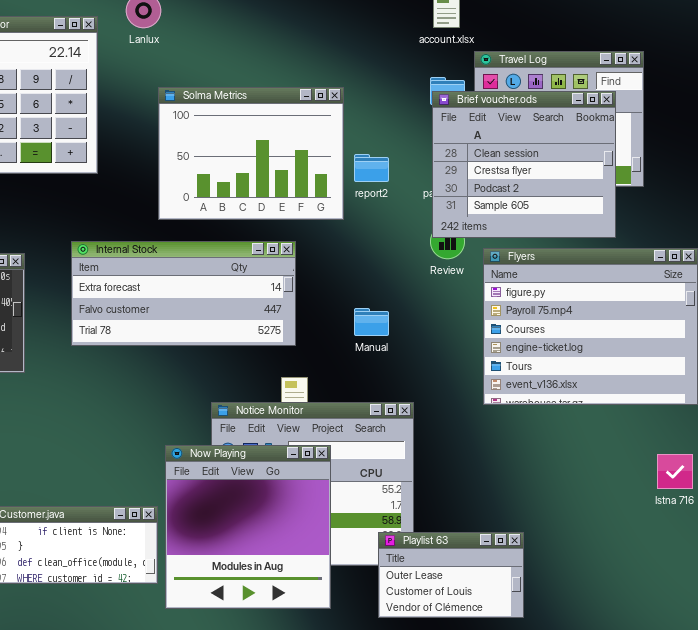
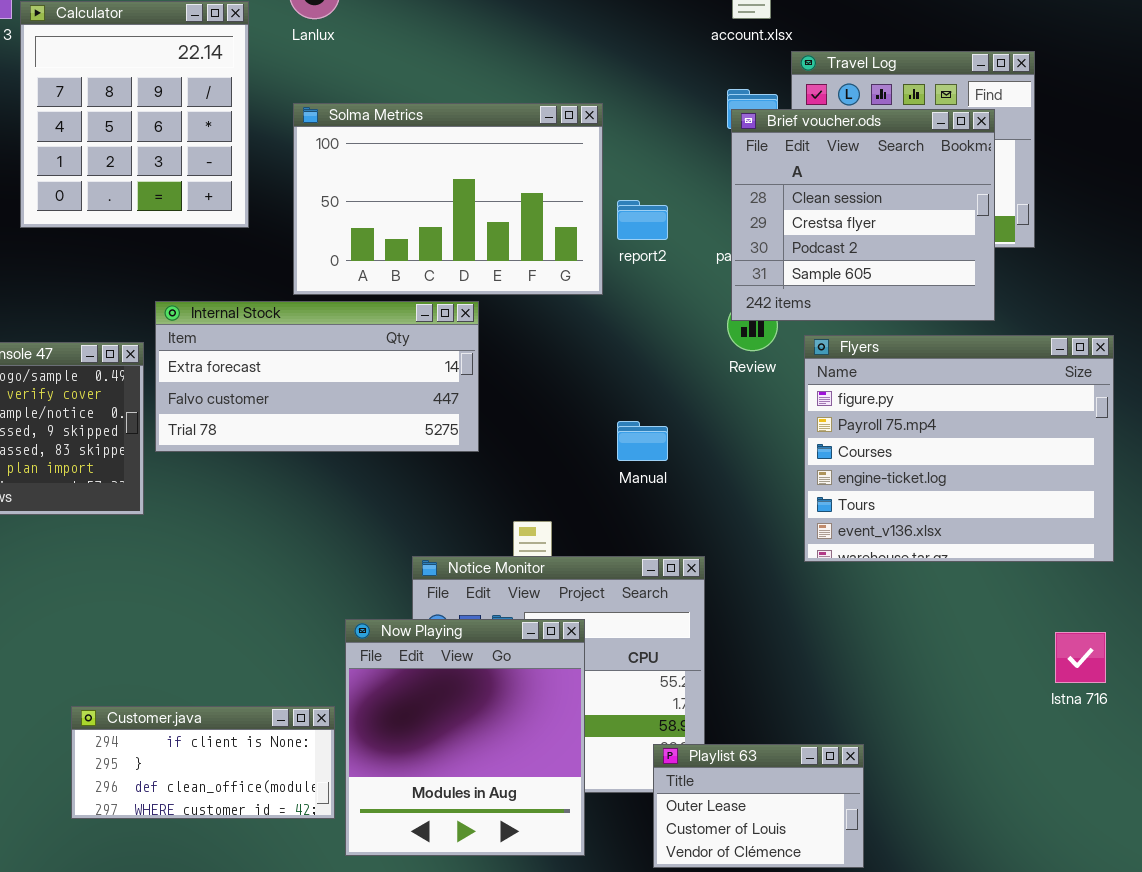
Solma Metrics: [158,87,344,220] -> [293,103,603,295], resized
Internal Stock: [71,241,296,346] -> [155,301,479,452], moved

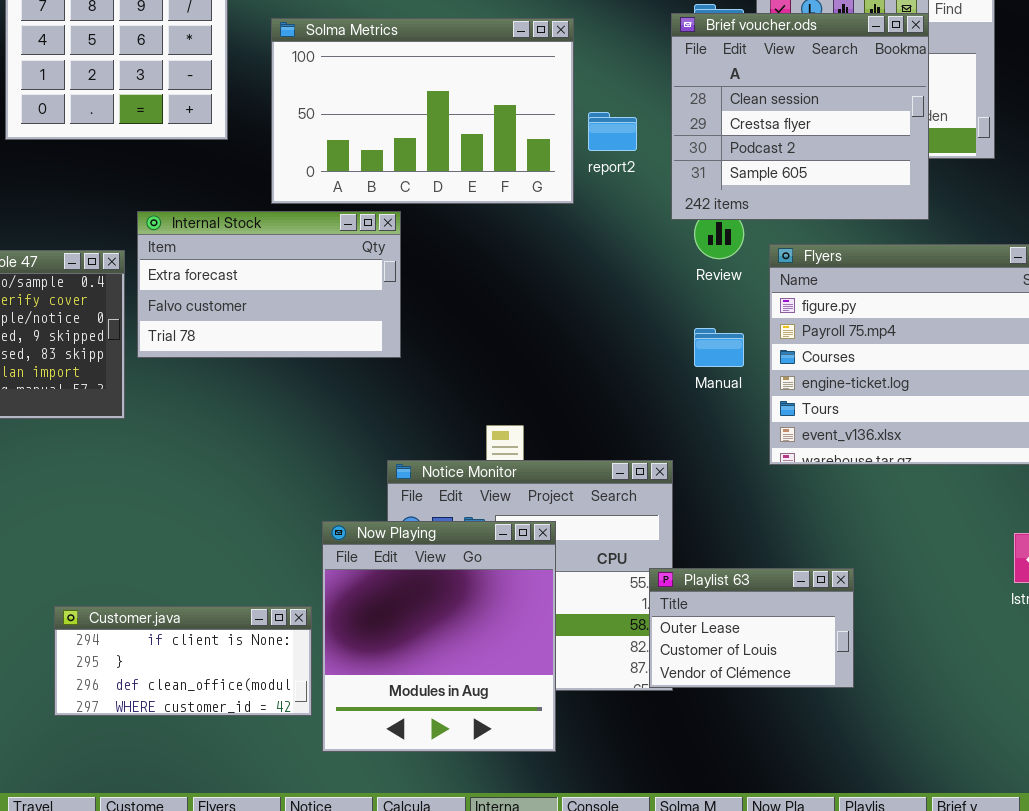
Brief voucher.ods: [731,109,995,321] -> [671,13,929,220], moved
Internal Stock: [155,301,479,452] -> [137,211,401,358], resized
Manual: [617,421,668,461] -> [694,328,744,367], moved
Playlist 63: [653,744,864,868] -> [649,568,854,688], moved

